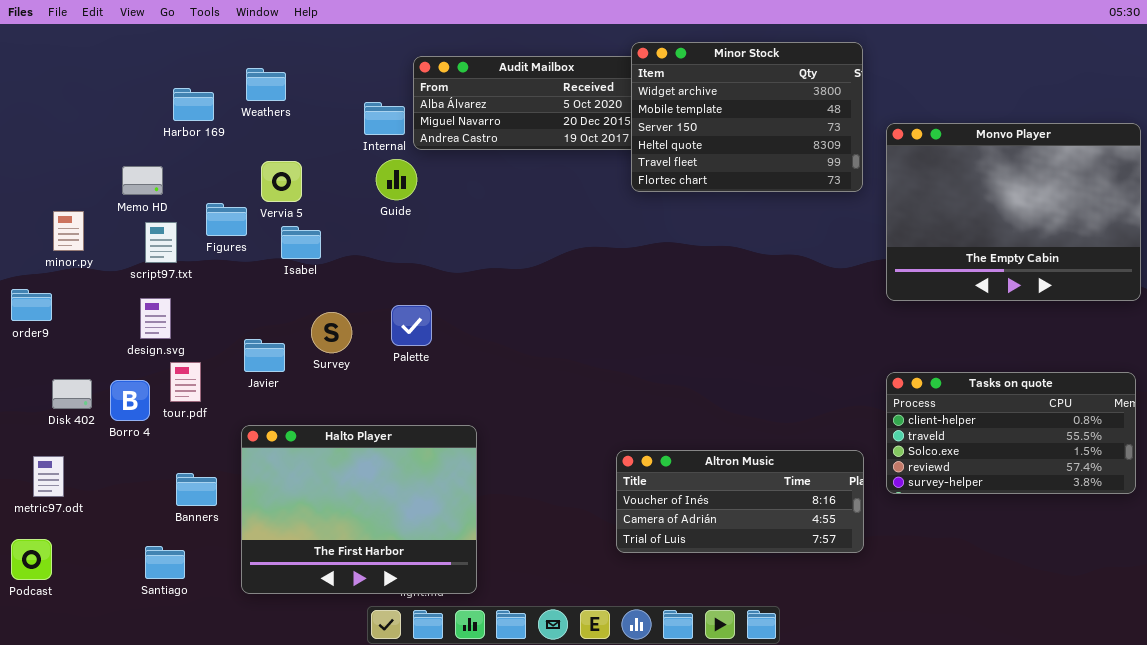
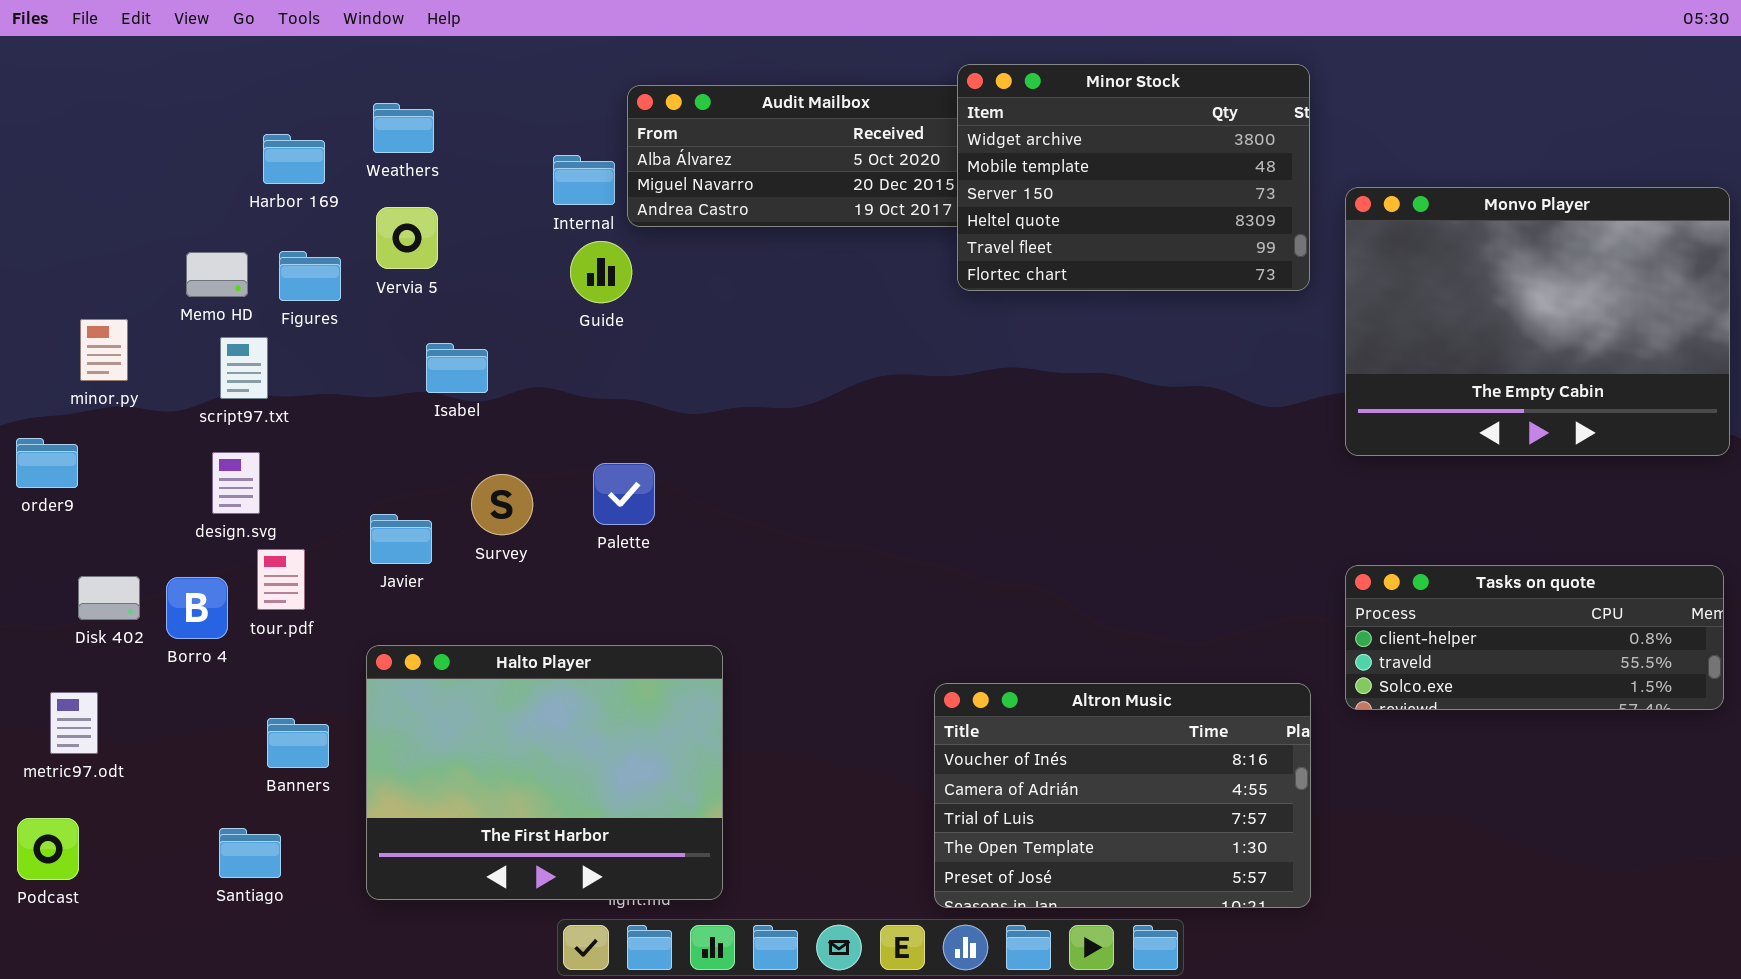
Vervia 5: [261,161,302,202] -> [376,207,438,269], moved
Figures: [206,203,247,236] -> [279,251,341,301], moved
Tasks on quote: [886,372,1136,494] -> [1345,565,1724,710], resized
Altron Music: [616,450,864,553] -> [934,683,1311,908], resized

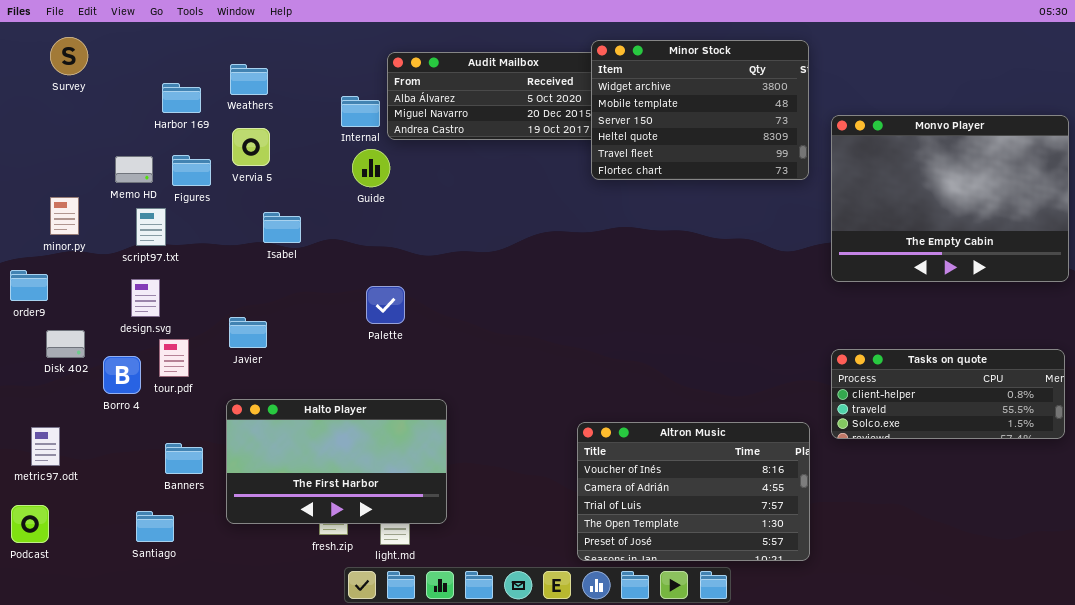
Survey: [471,474,533,535] -> [50,37,88,75], moved
Disk 402: [78,576,140,620] -> [46,330,85,358], moved
Halto Player: [366,645,723,900] -> [226,399,447,524], resized

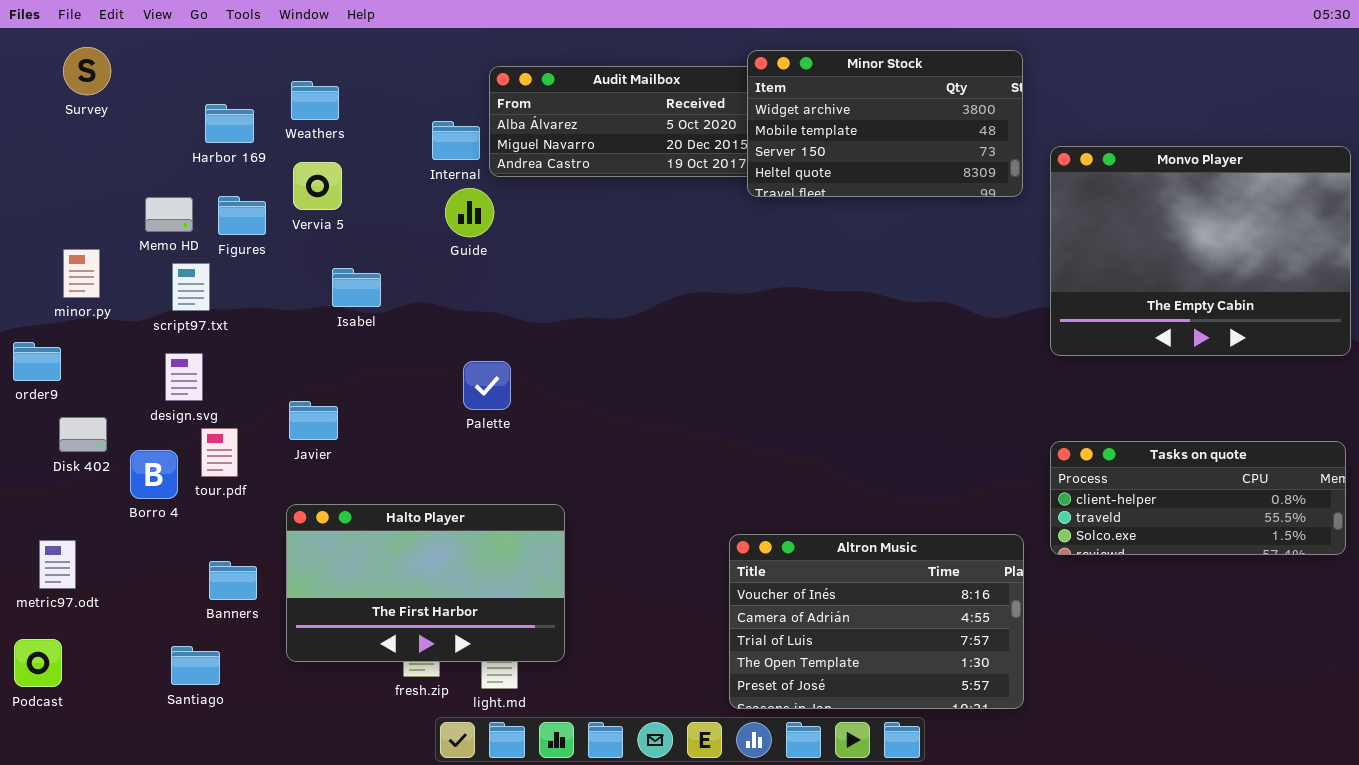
Minor Stock: [591,40,809,180] -> [747,50,1023,197], resized

